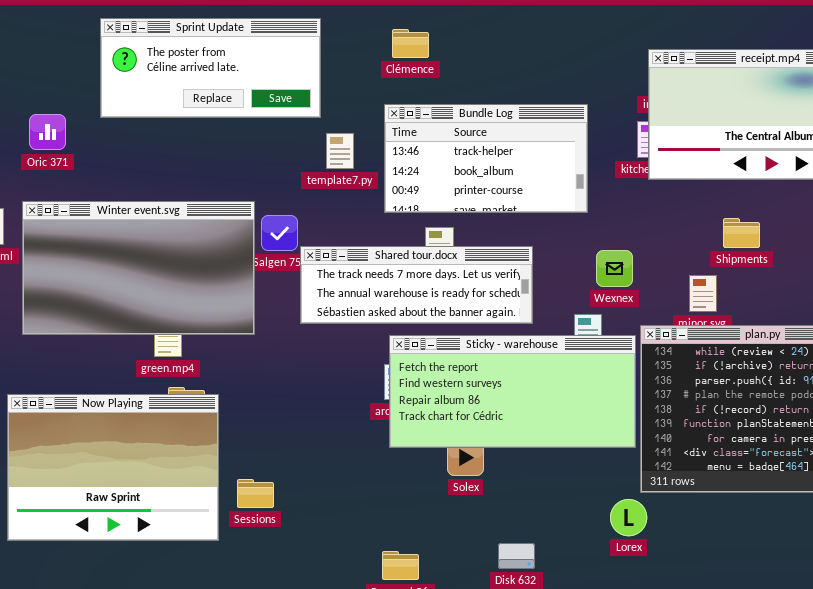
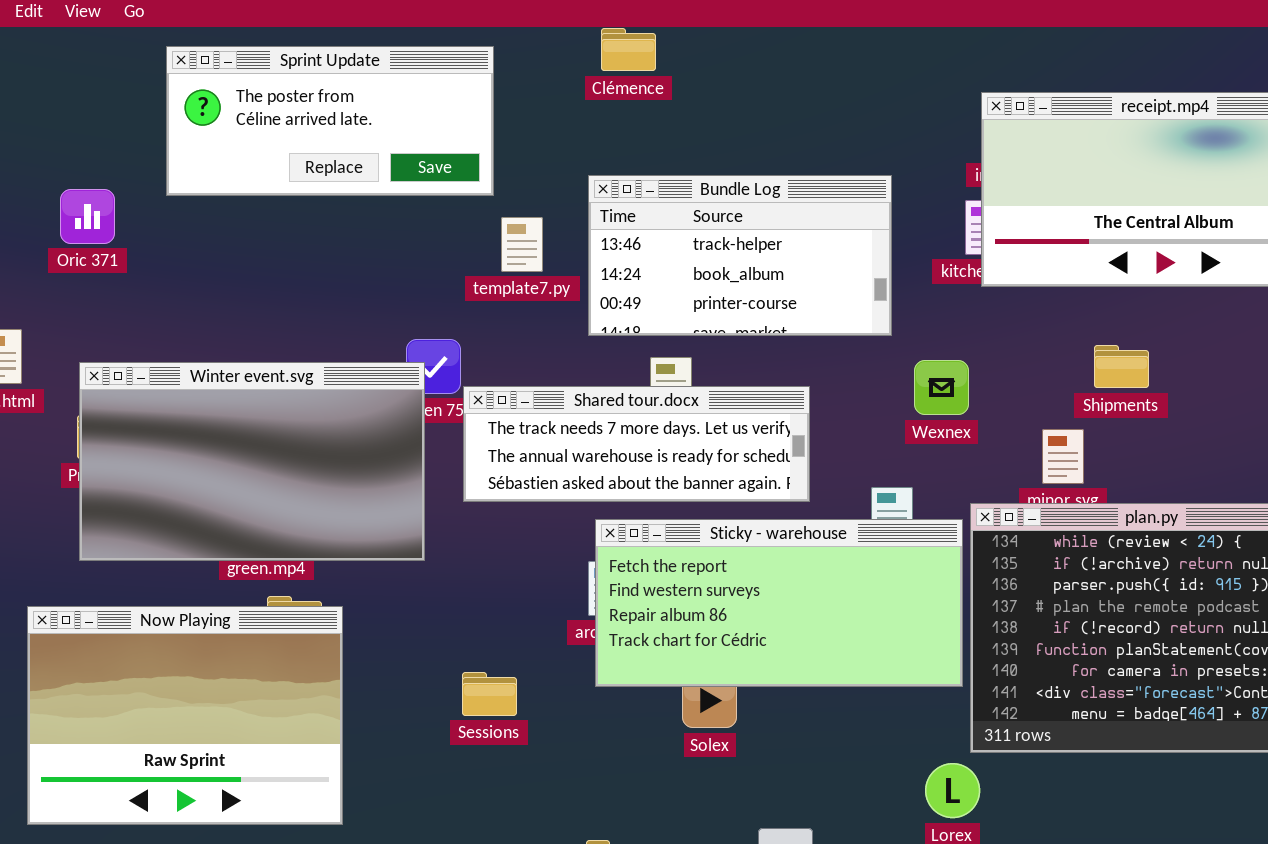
Clémence: [392,29,429,58] -> [601,28,656,71], moved
Winter event.svg: [22,201,255,335] -> [79,362,425,561], moved
Wexnex: [596,250,633,287] -> [914,360,969,415], moved
Sessions: [237,479,274,508] -> [462,672,517,716], moved

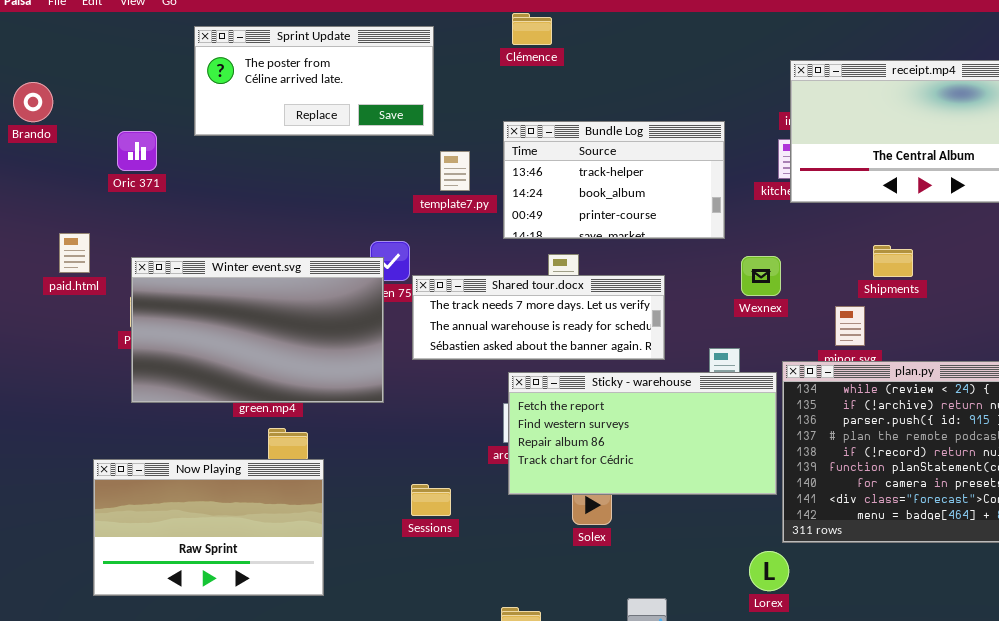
Now Playing: [27,606,343,825] -> [93,459,324,596], resized

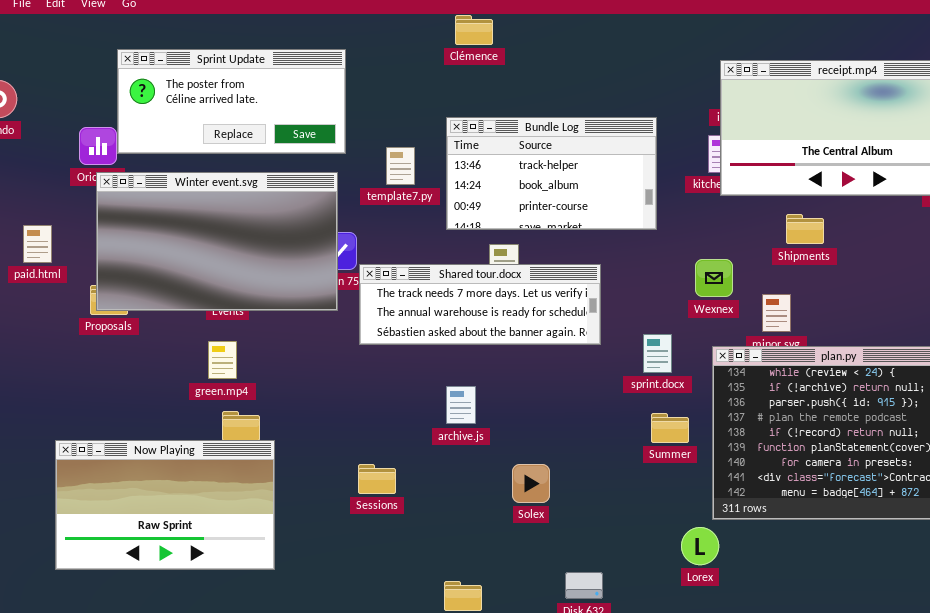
Sprint Update: [194,26,434,136] -> [117,49,346,154], moved
Shipments: [873,245,913,277] -> [786,214,824,244], moved
Wexnex: [741,256,781,296] -> [695,259,733,297], moved
Winter event.svg: [131,257,384,403] -> [96,172,338,311], moved
Sticky - warehouse: [508,372,777,495] -> none, closed

